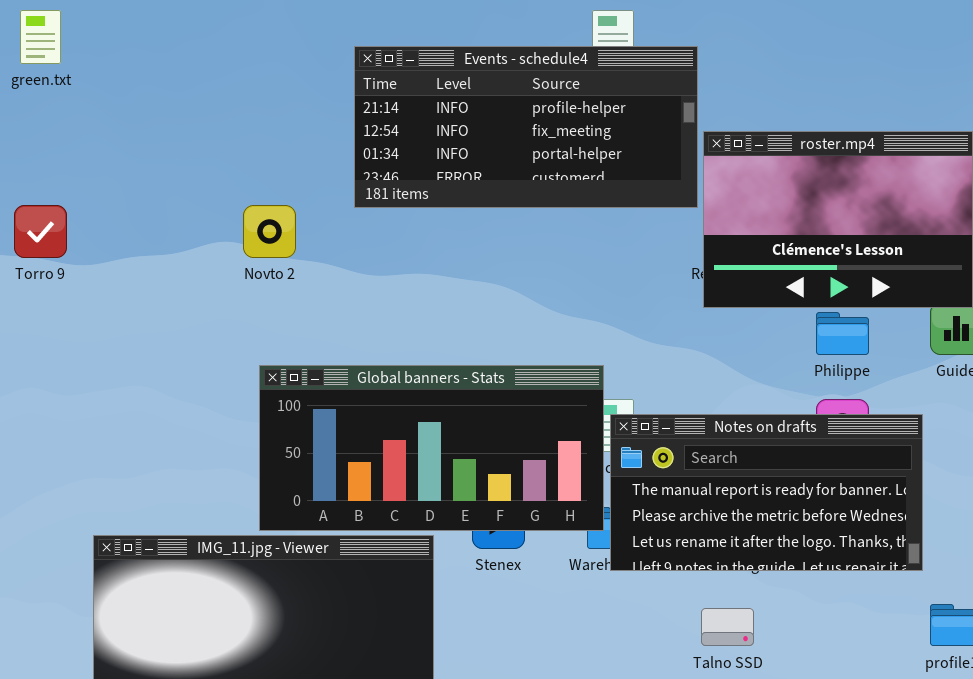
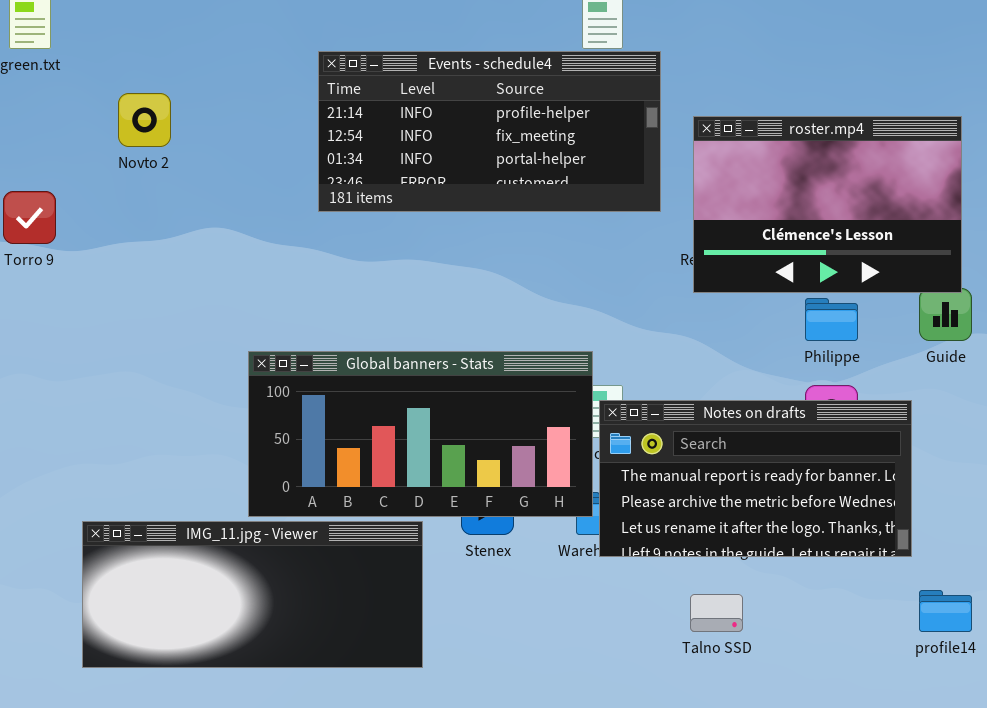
Events - schedule4: [354,46,698,208] -> [318,51,661,212], moved
Novto 2: [243,205,296,258] -> [118,93,171,147], moved

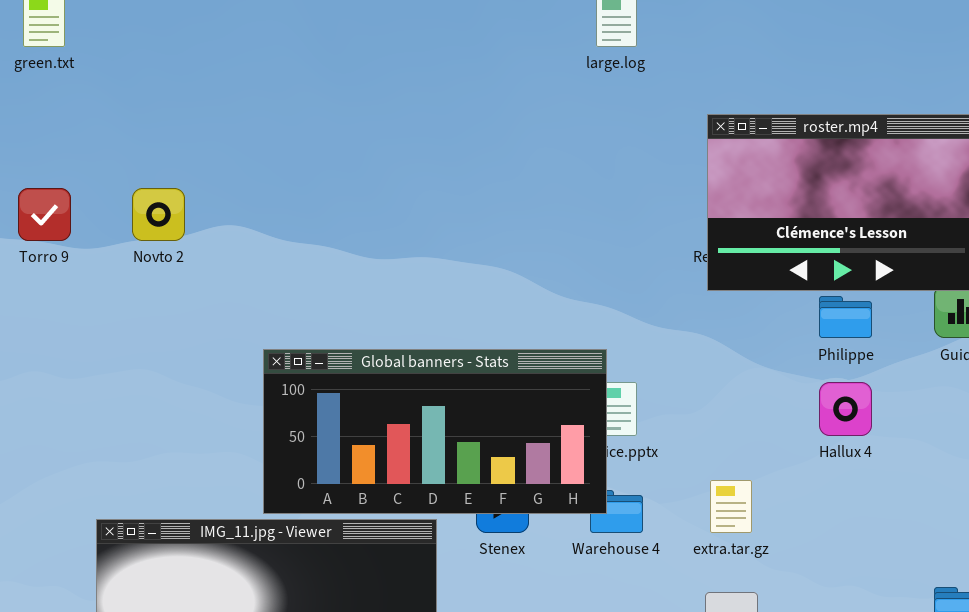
Events - schedule4: [318,51,661,212] -> none, closed
Novto 2: [118,93,171,147] -> [132,188,185,241], moved
Notes on drafts: [599,400,912,557] -> none, closed

